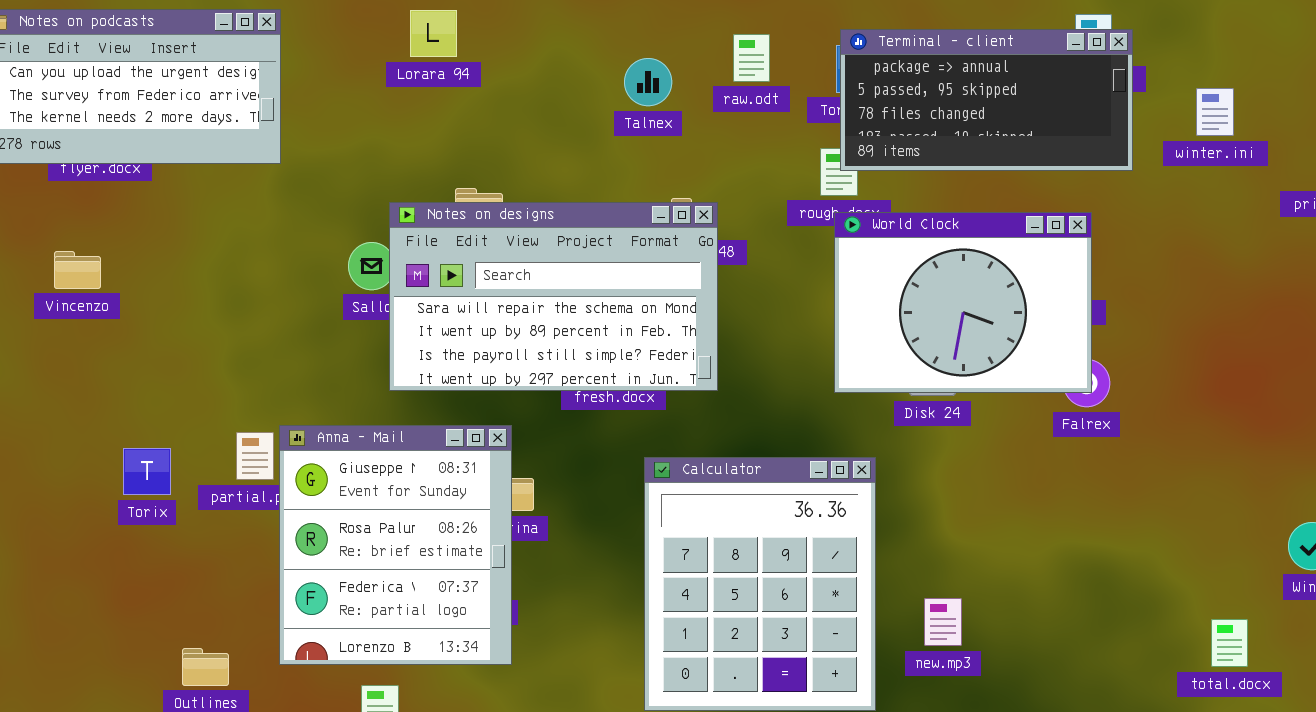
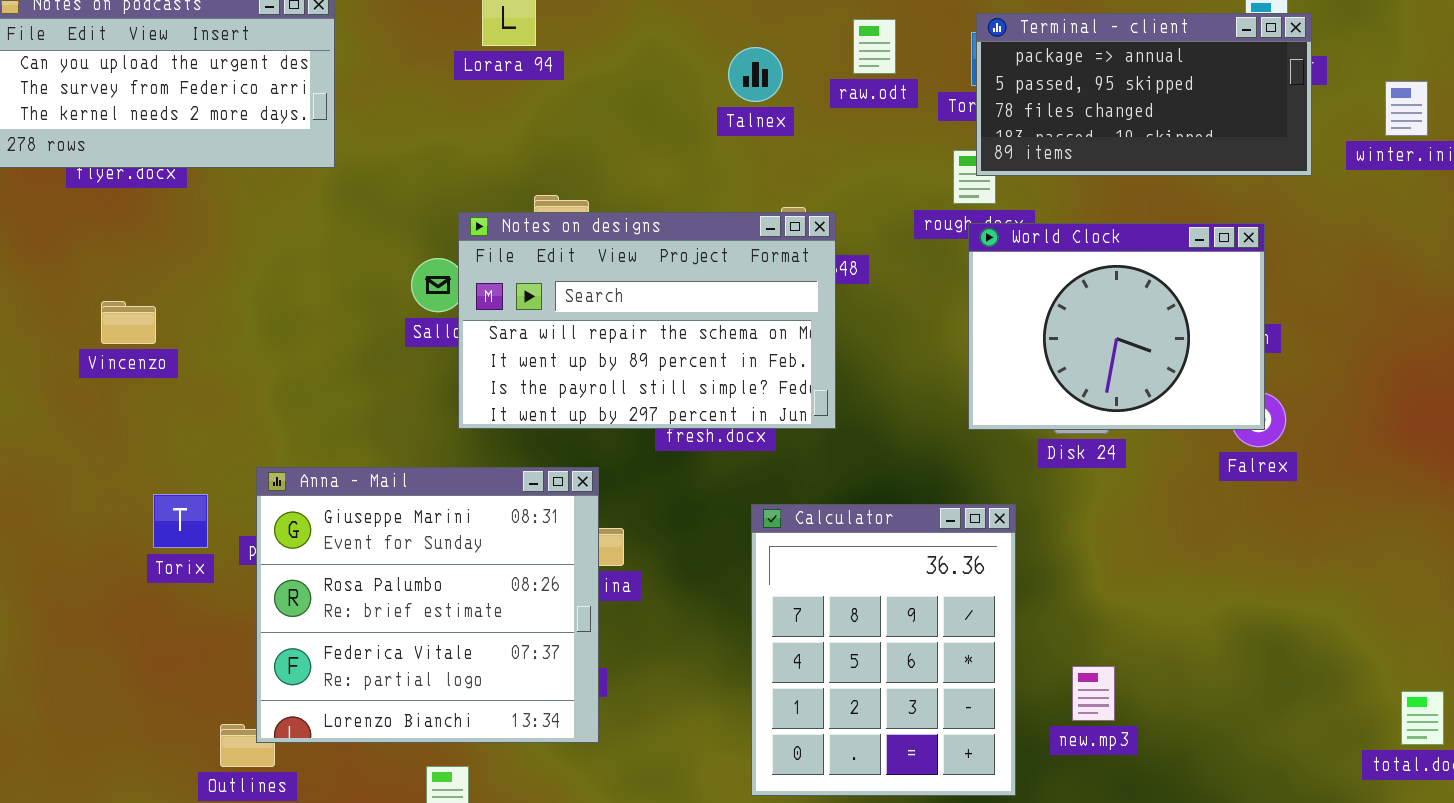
Vincenzo: [54,251,101,289] -> [101,301,156,344], moved
Anna - Mail: [279,425,512,665] -> [256,467,599,743], resized

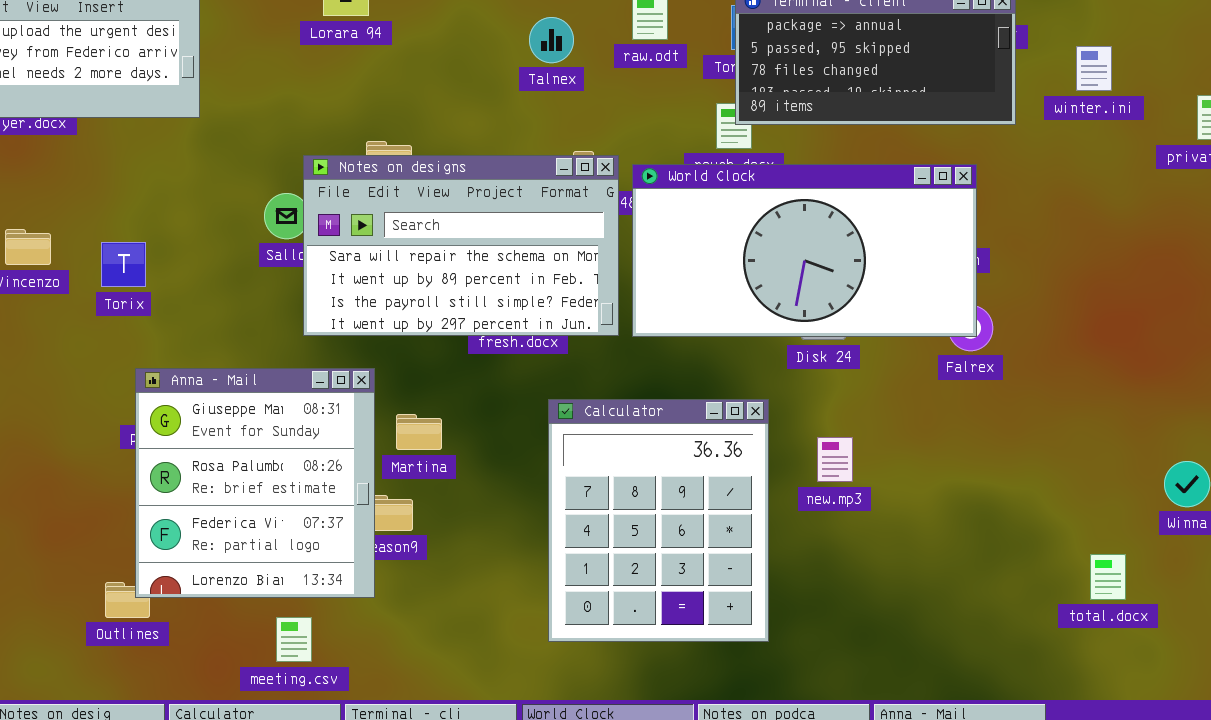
World Clock: [968,223,1265,430] -> [632,164,977,337], resized
Anna - Mail: [256,467,599,743] -> [135,368,375,598], resized
Torix: [153,494,208,548] -> [101,242,146,287], moved
new.mp3: [1072,666,1115,721] -> [817,437,853,482], moved

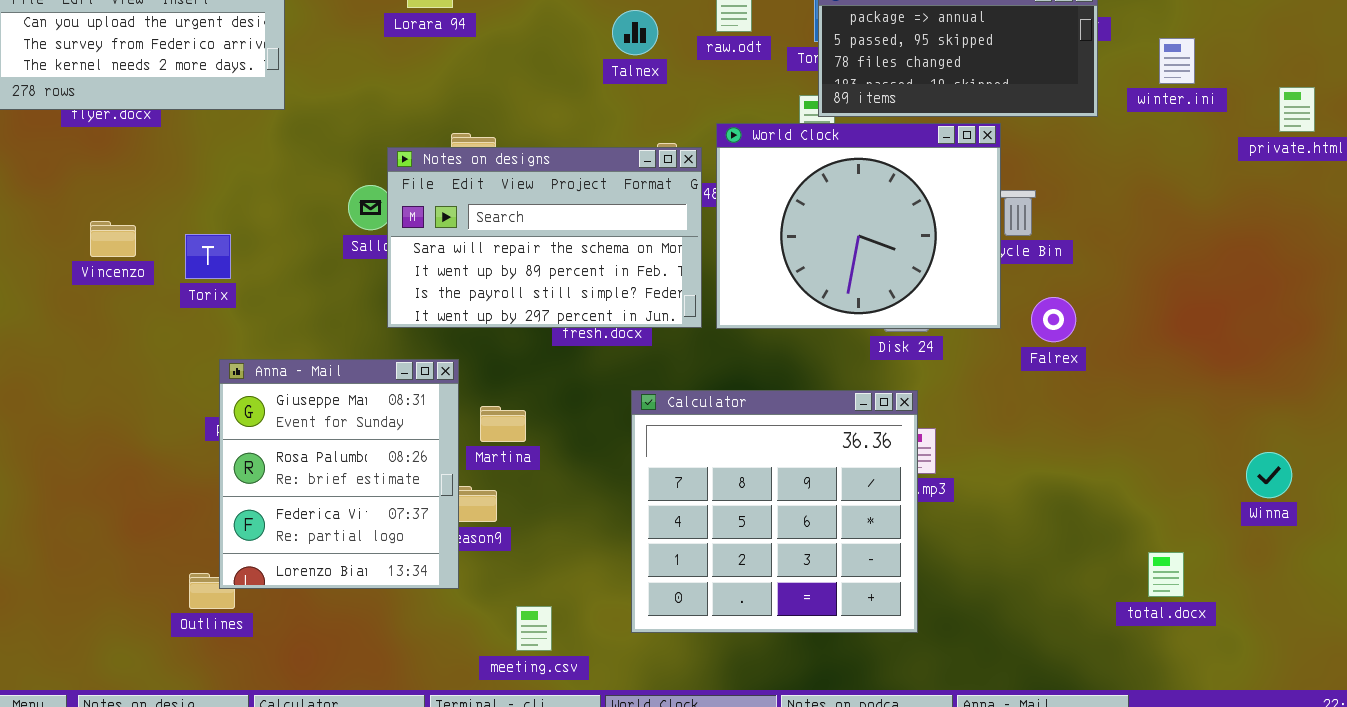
World Clock: [632,164,977,337] -> [716,123,1001,329], resized
Calculator: [548,399,769,642] -> [631,390,918,633], resized
total.docx: [1090,554,1126,600] -> [1148,552,1184,597], moved
meeting.csv: [276,617,312,662] -> [516,606,552,651], moved

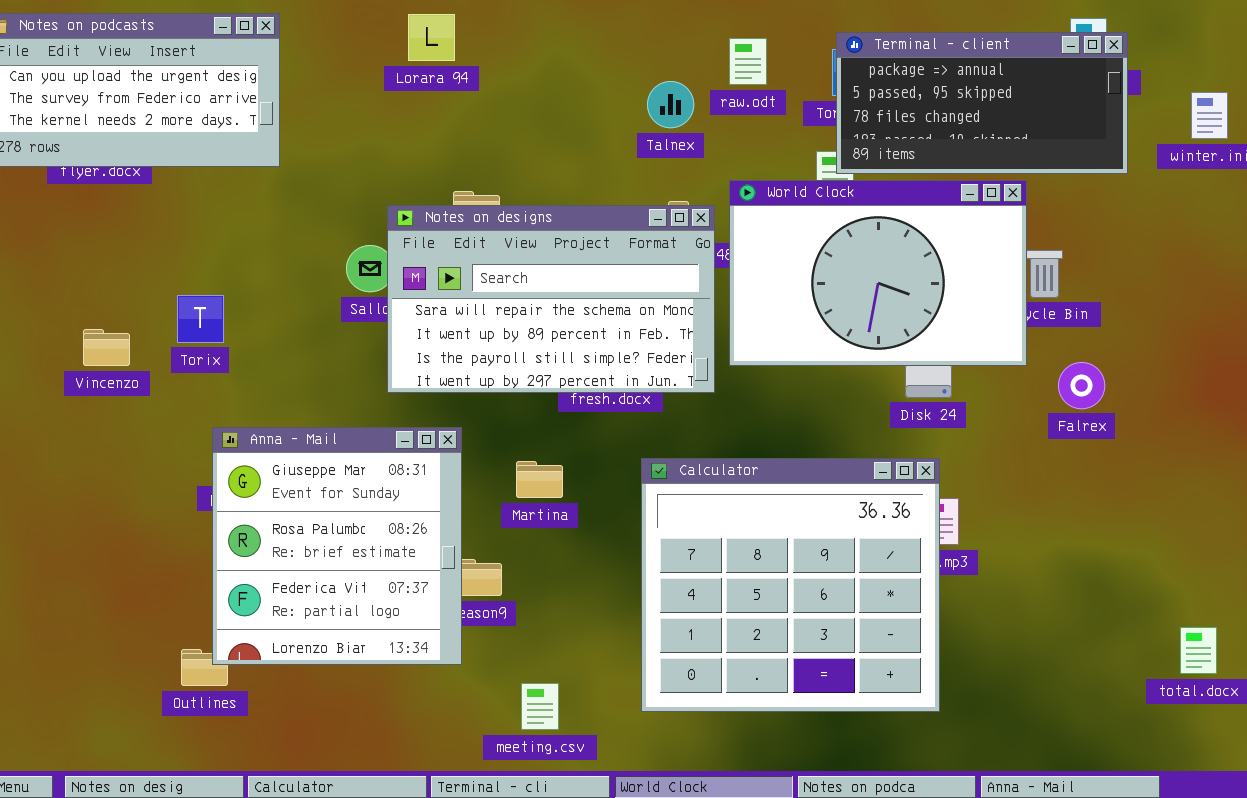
Talnex: [612,10,658,55] -> [647,81,694,128], moved
World Clock: [716,123,1001,329] -> [729,180,1027,366], resized
Vincenzo: [90,221,136,257] -> [83,329,130,366], moved
Martina: [480,406,526,442] -> [516,461,563,498], moved

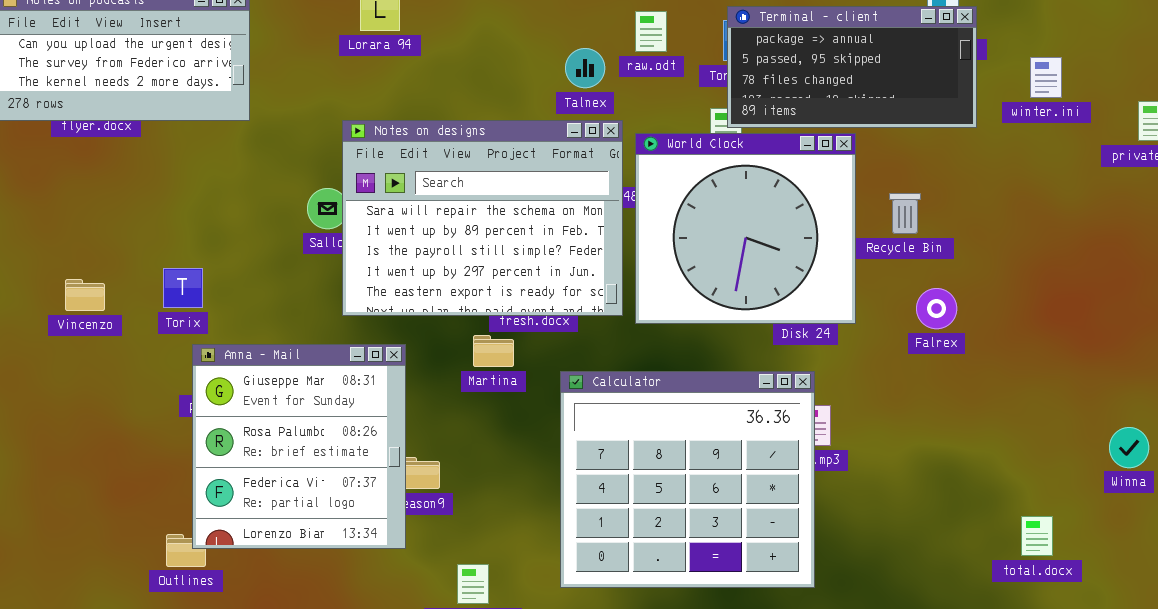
World Clock: [729,180,1027,366] -> [635,133,856,324], resized
Notes on designs: [387,205,715,393] -> [342,120,623,316], resized
Torix: [177,295,224,343] -> [163,268,203,308], moved
Vincenzo: [83,329,130,366] -> [65,279,105,311], moved
Martina: [516,461,563,498] -> [473,335,514,367], moved

